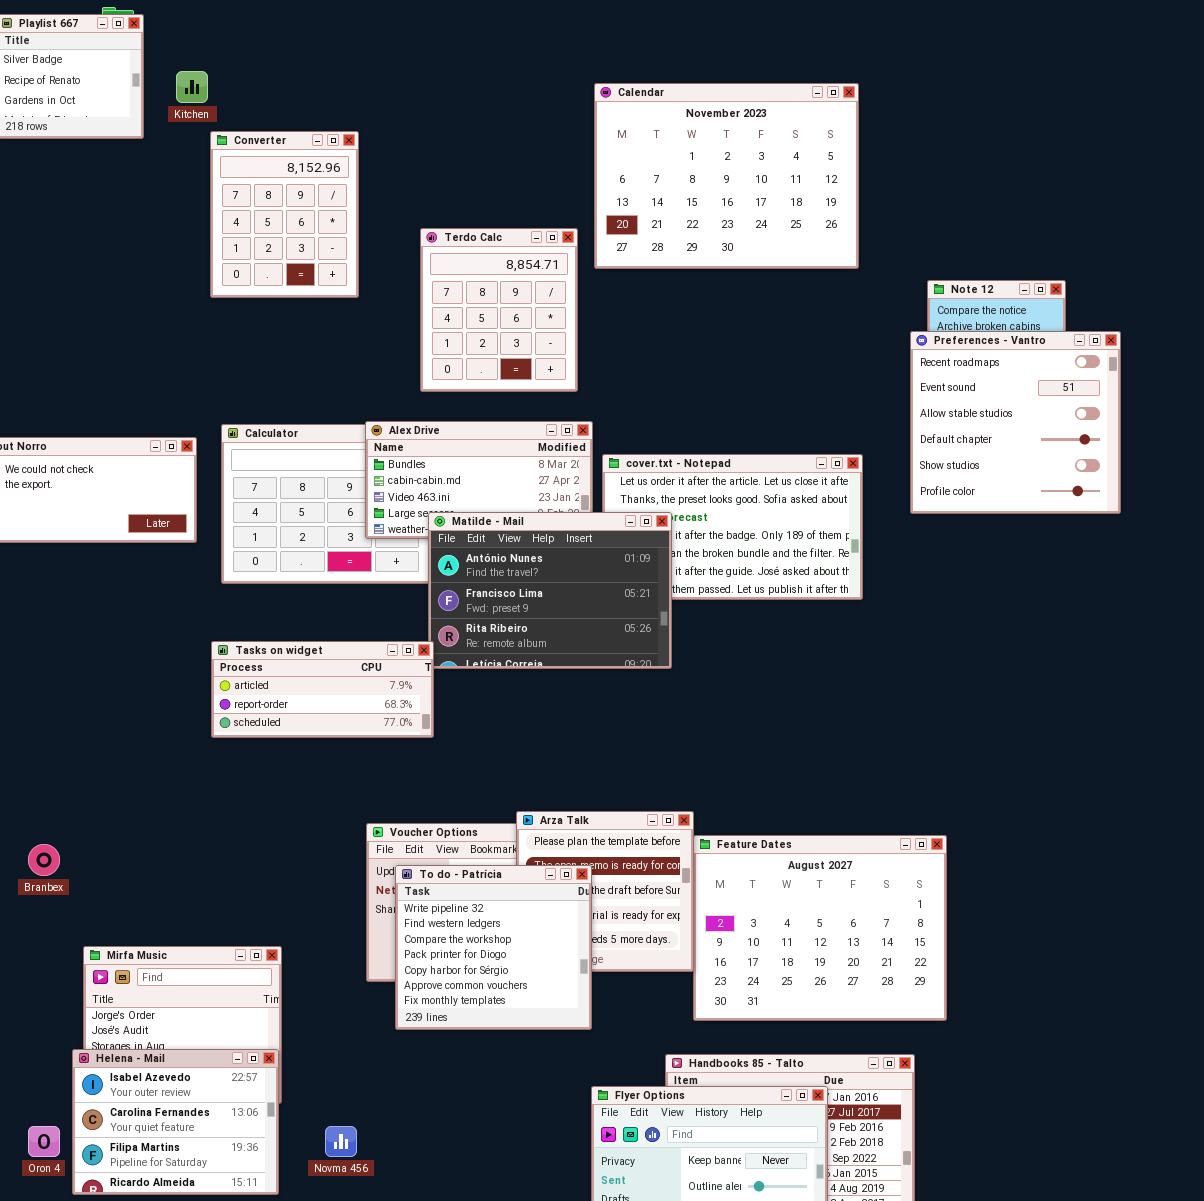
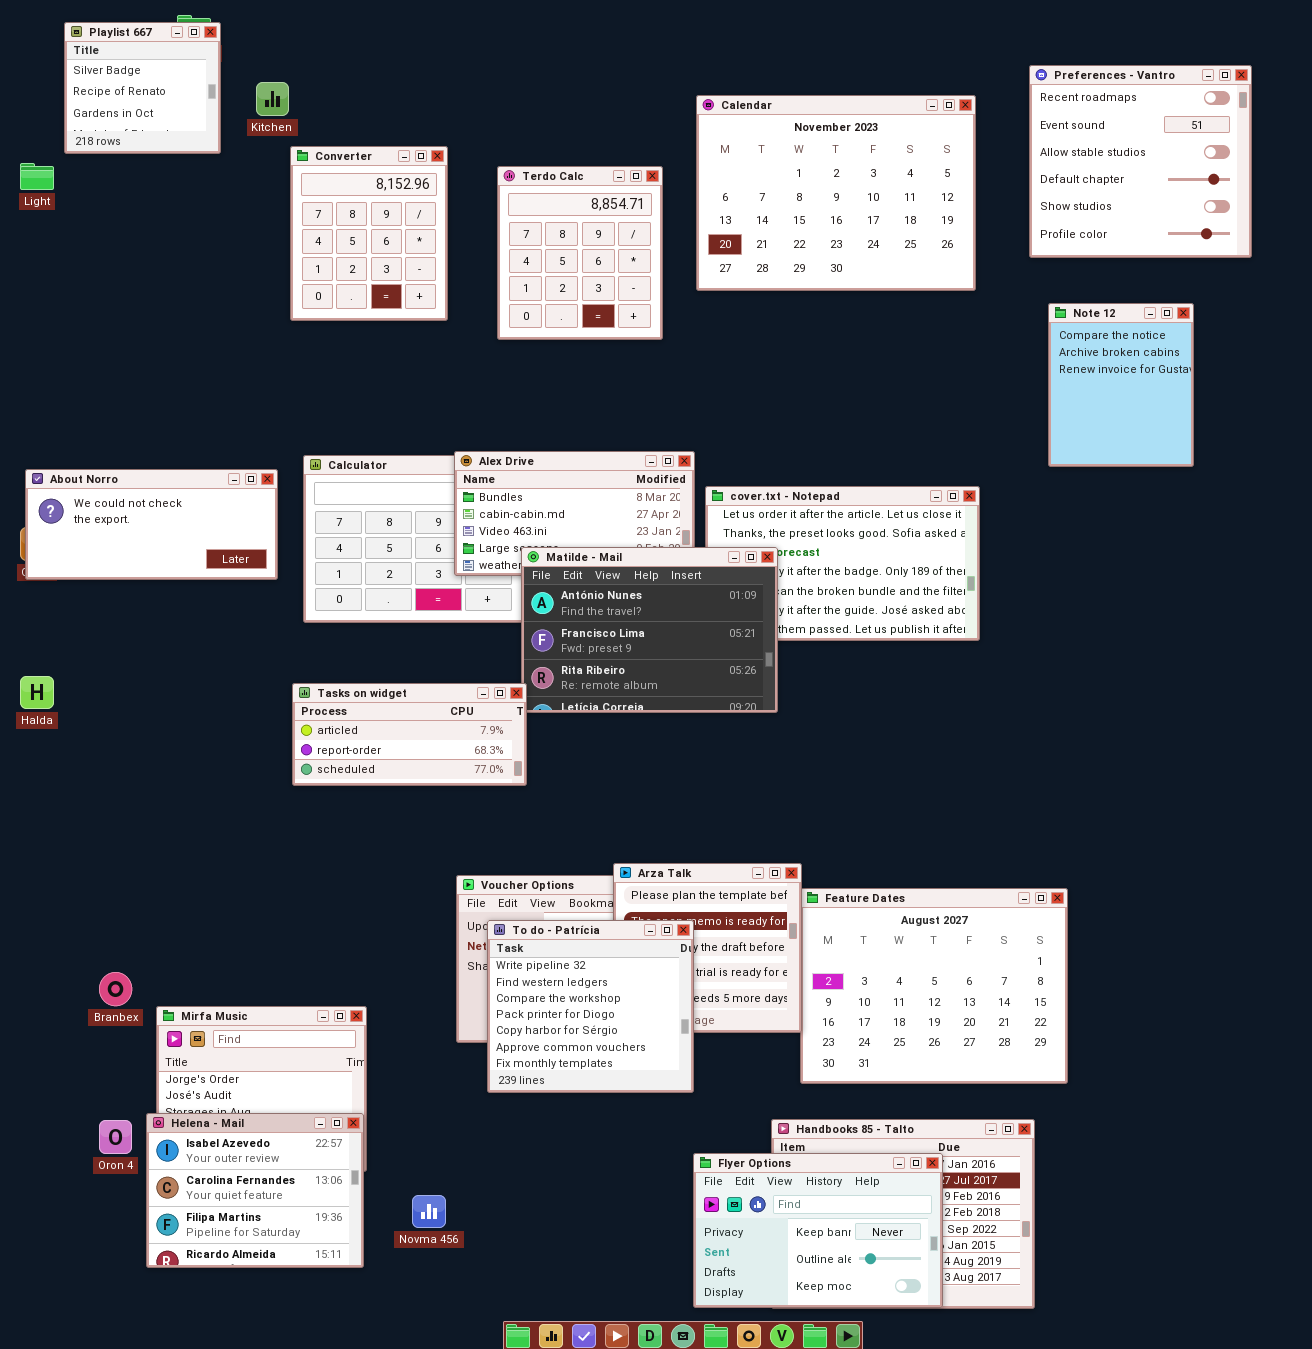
Terdo Calc: [420,228,578,392] -> [497,166,663,340], moved
Preferences - Vantro: [910,331,1121,514] -> [1029,65,1252,258], moved
Branbex: [28,844,60,876] -> [99,972,132,1006], moved
Oron 4: [28,1126,60,1157] -> [99,1120,132,1154], moved

